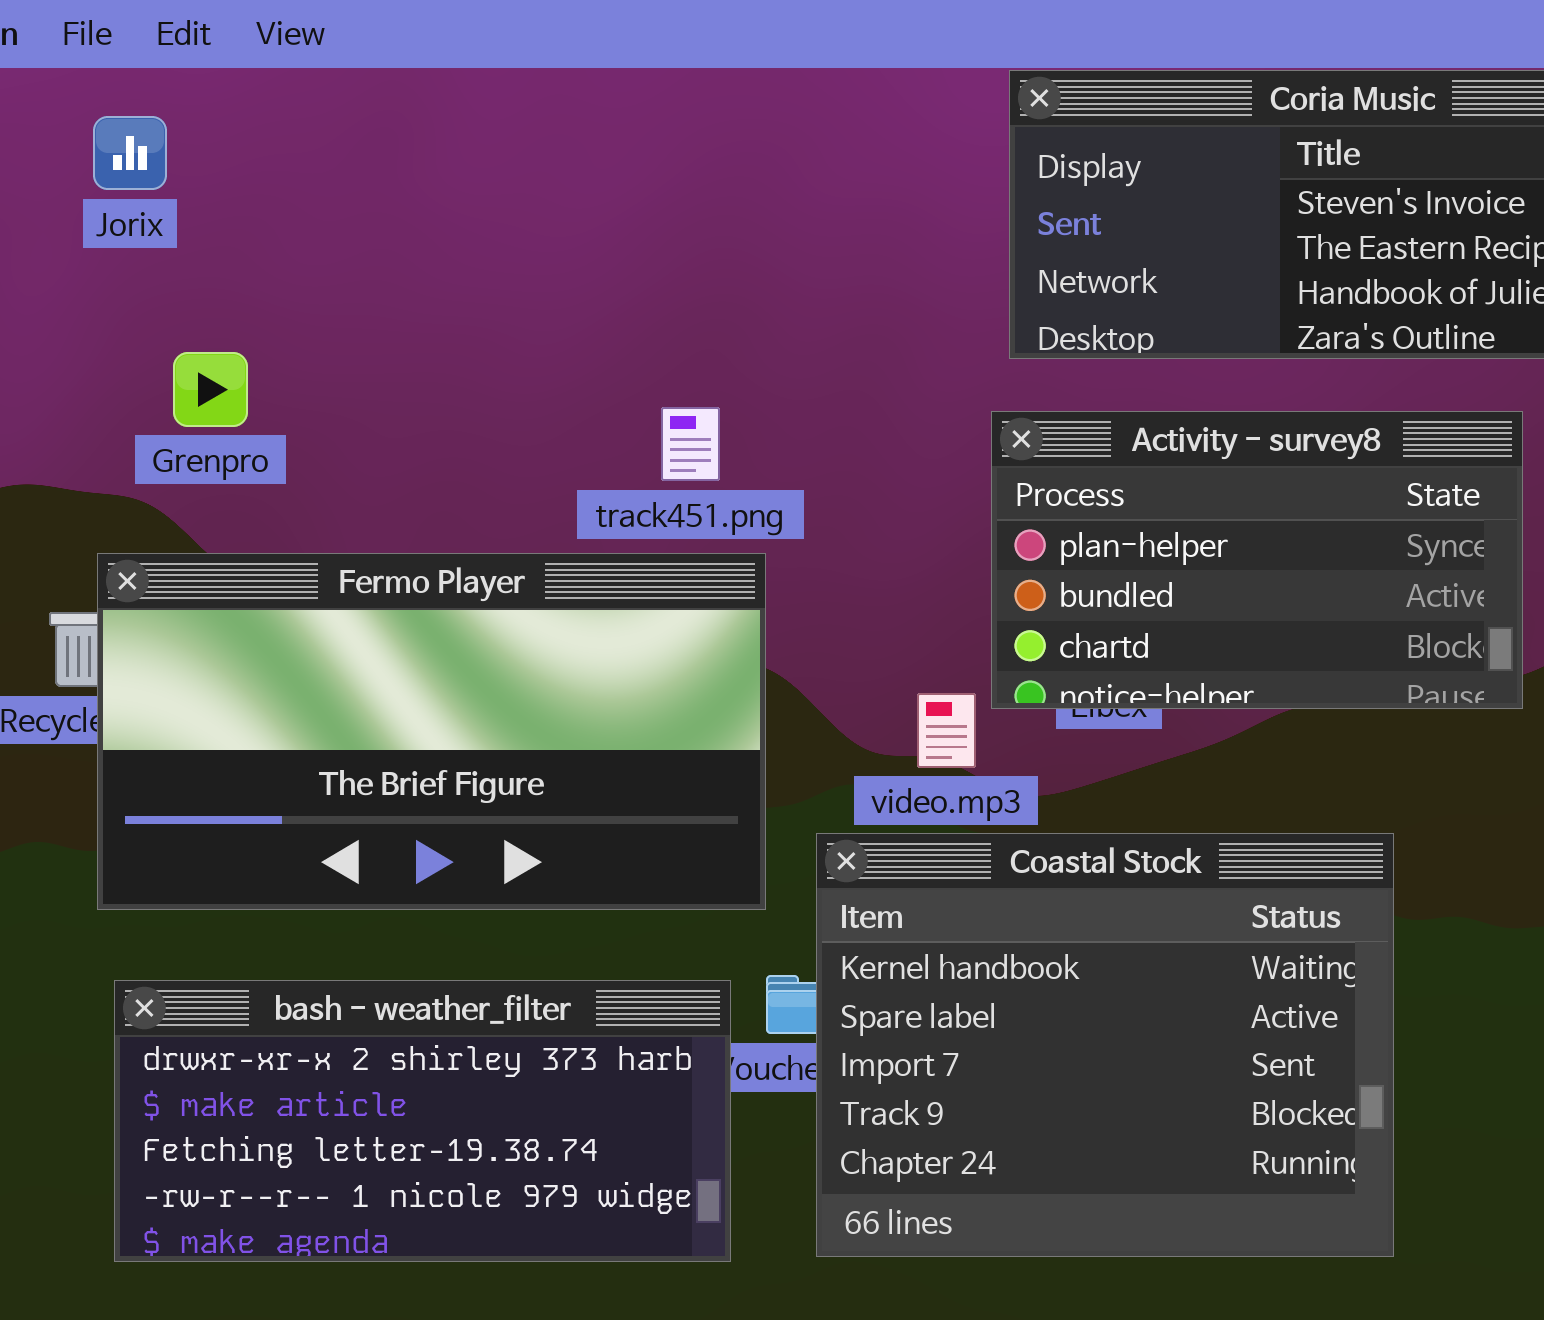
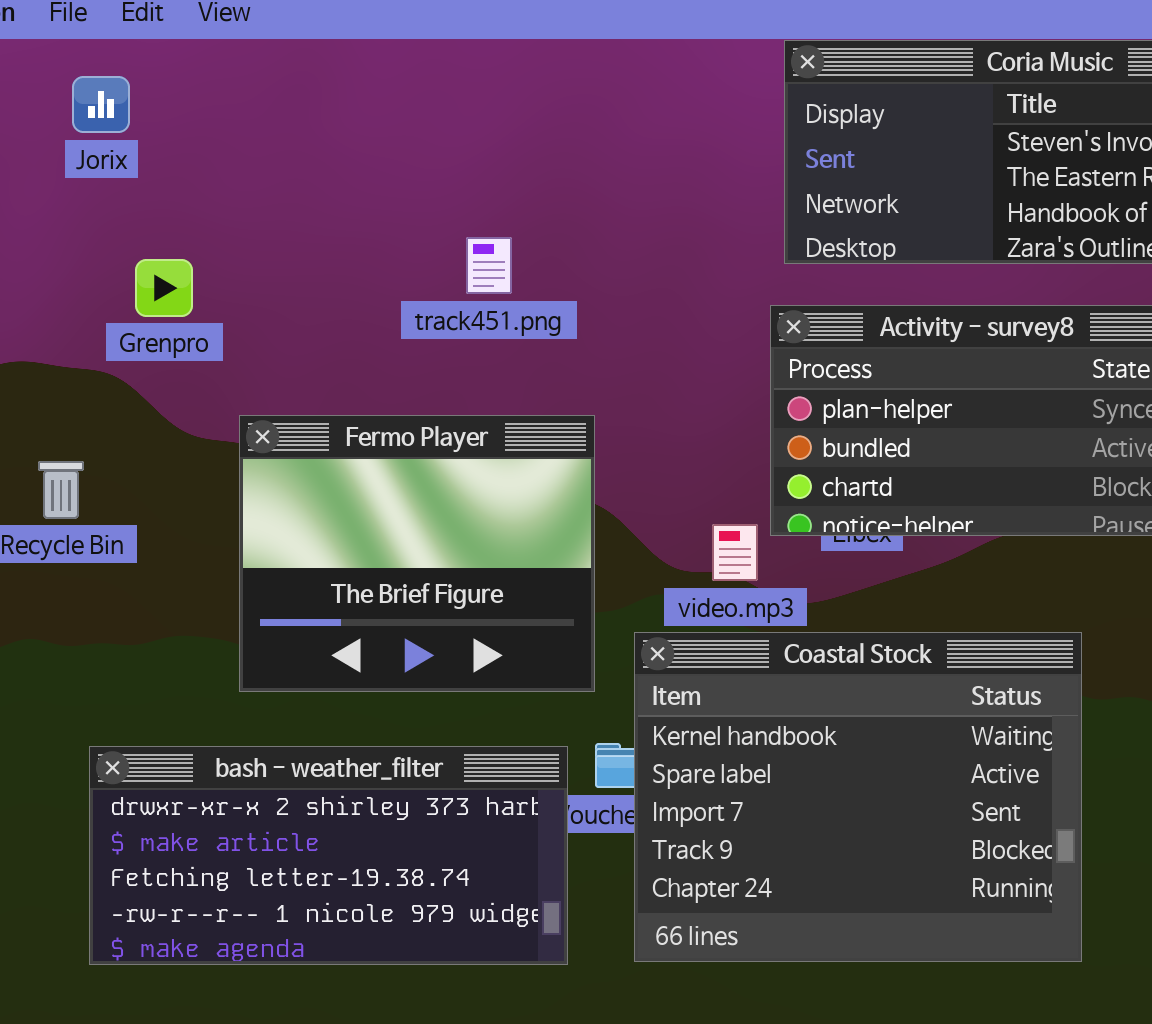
track451.png: [661,407,720,481] -> [466,237,512,294], moved
Fermo Player: [97,553,766,910] -> [239,415,595,692], resized

